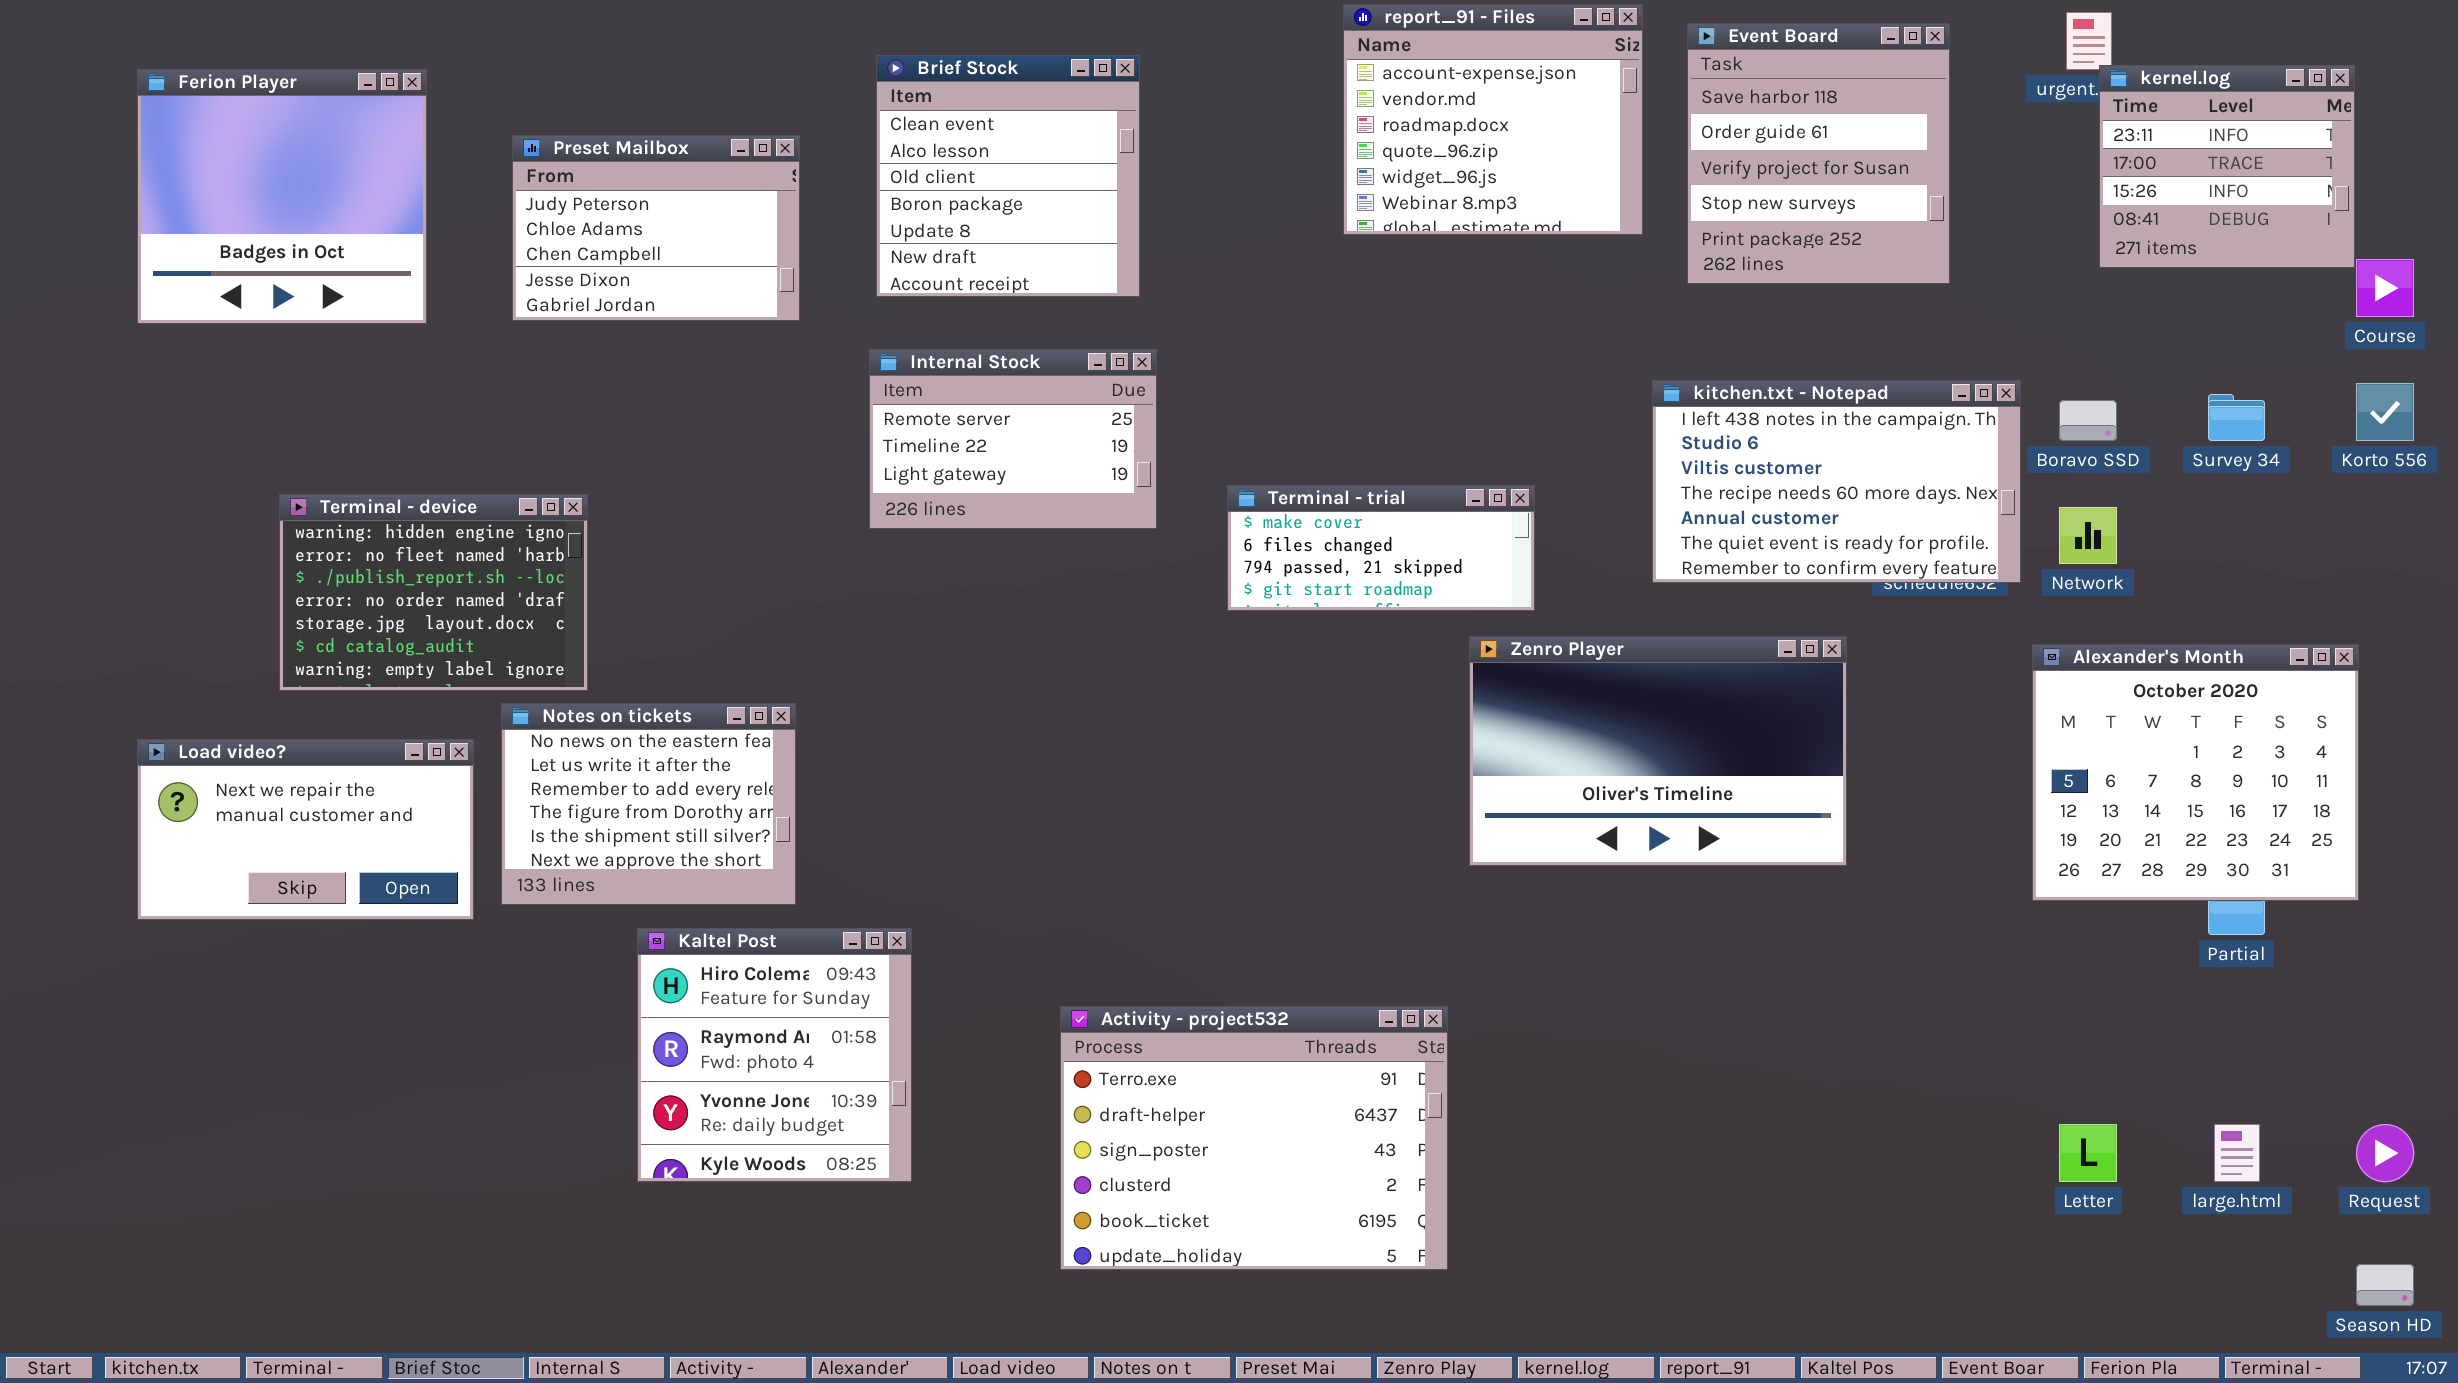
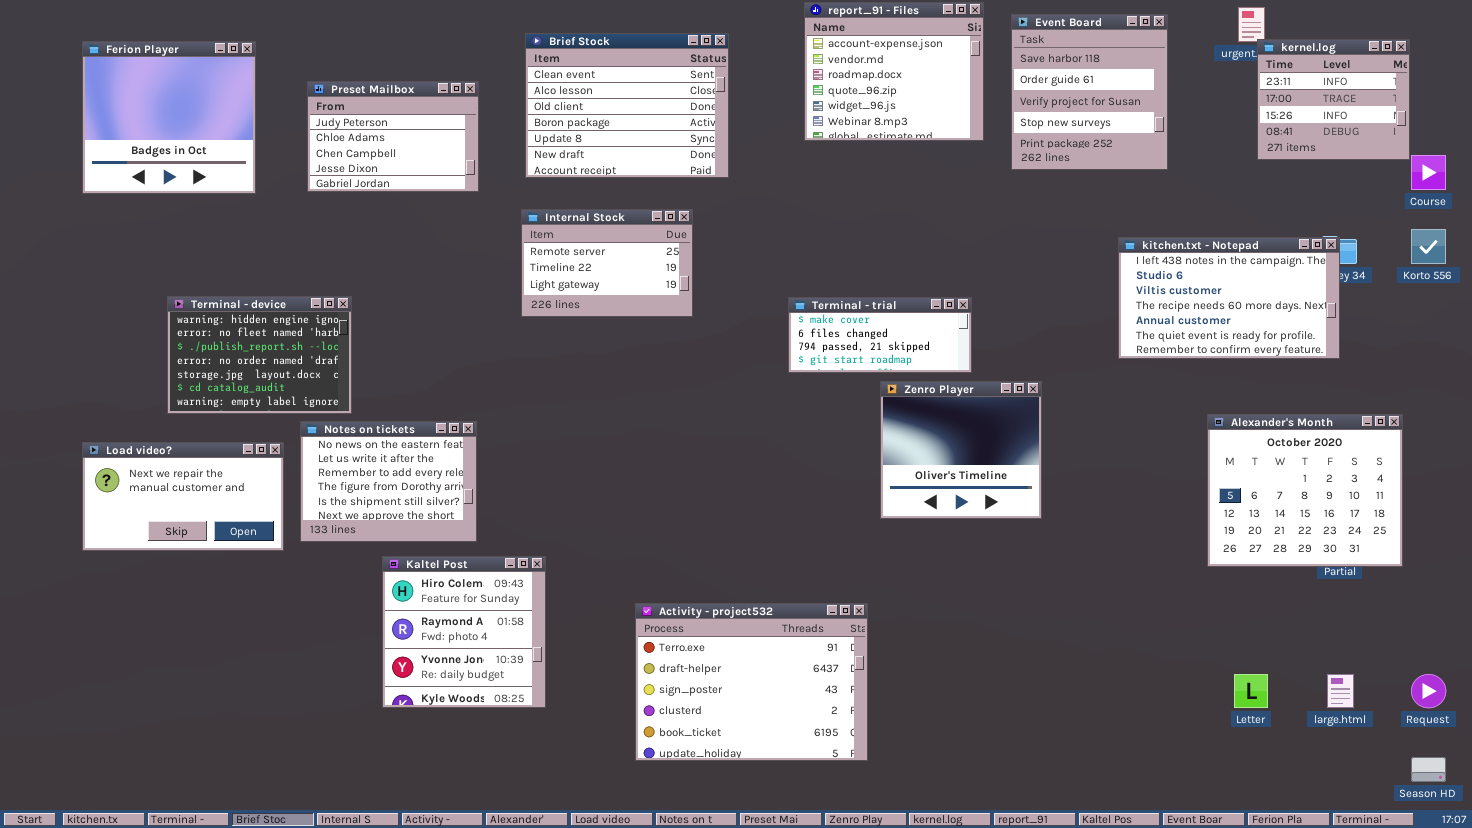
Brief Stock: [876,55,1140,297] -> [525,33,729,178], resized
kitchen.txt - Notepad: [1652,380,2021,583] -> [1118,237,1340,359], moved
Terminal - trial: [1227,485,1535,611] -> [788,297,972,373], moved
Zenro Player: [1469,636,1847,866] -> [880,381,1042,519], resized
Alexander's Month: [2032,644,2359,901] -> [1207,414,1403,567], moved

